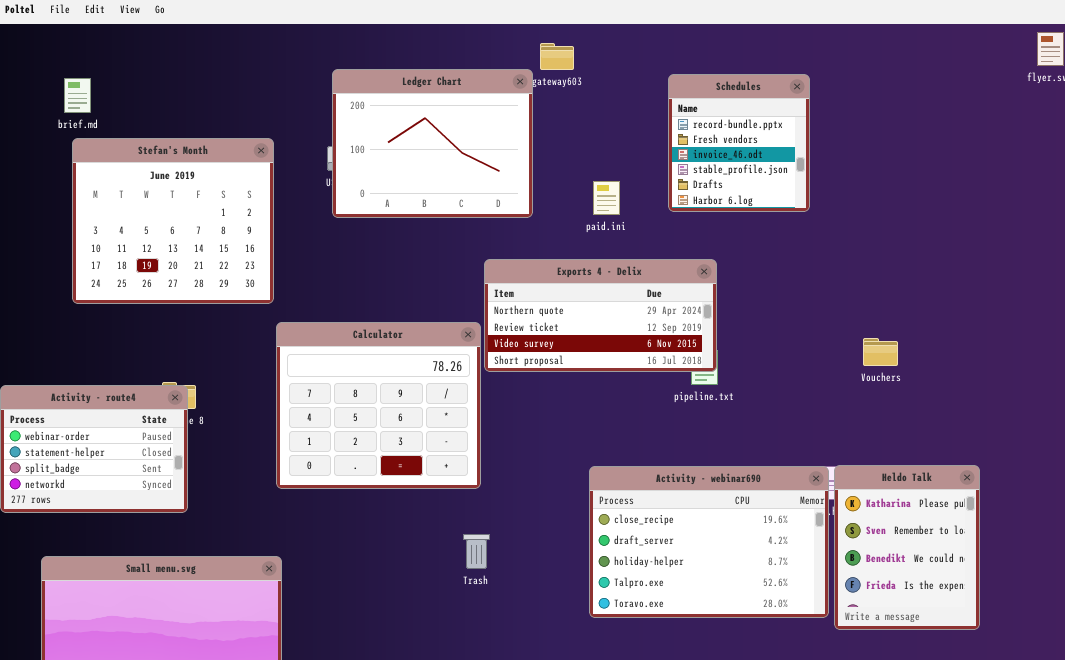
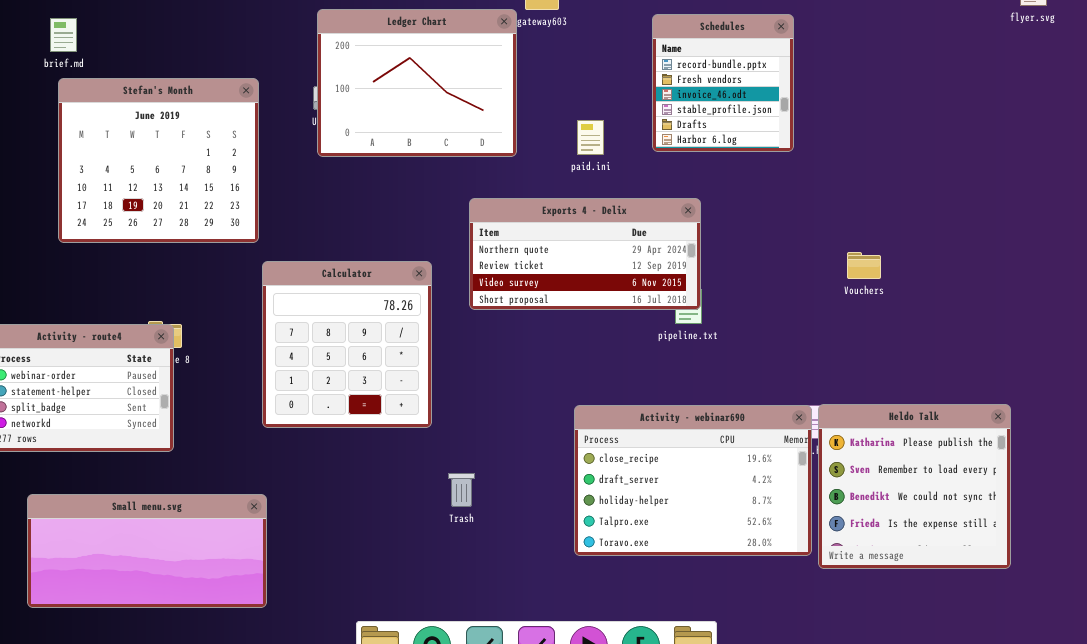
Calculator: [276,322,481,489] -> [262,261,432,428], resized
Vouchers: [863,338,898,366] -> [847,252,881,279], moved
Heldo Talk: [834,465,980,630] -> [818,404,1011,569], resized

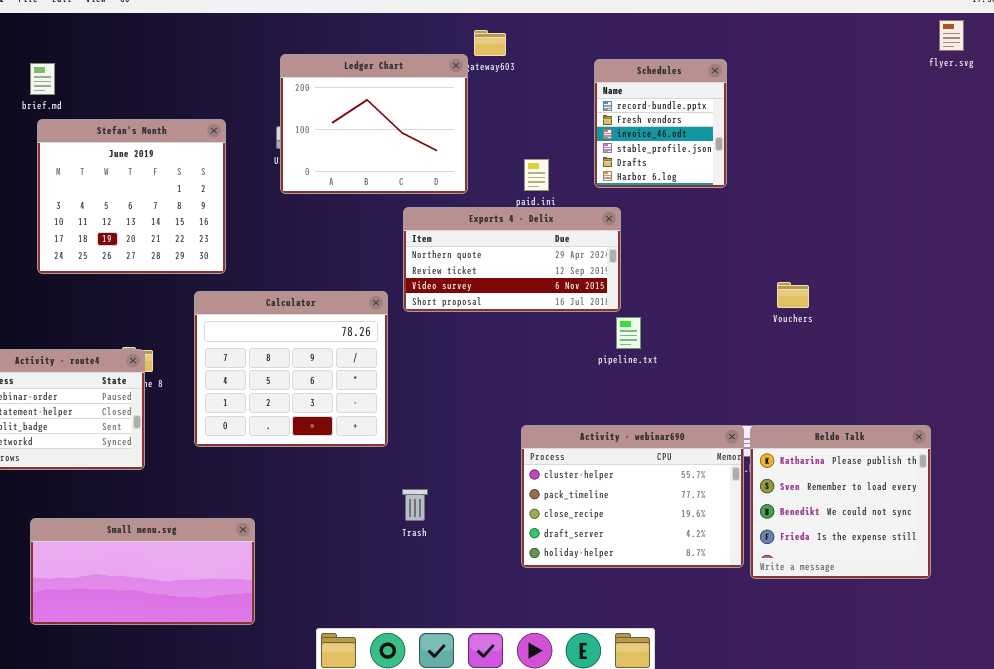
Exports 4 - Delix: [469,198,701,310] -> [403,207,621,312], moved
Calculator: [262,261,432,428] -> [194,291,388,447], resized
Activity - webinar690: [574,405,812,556] -> [521,425,744,568], scrolled up 2 rows
Small menu.svg: [27,494,267,608] -> [30,518,255,625], moved

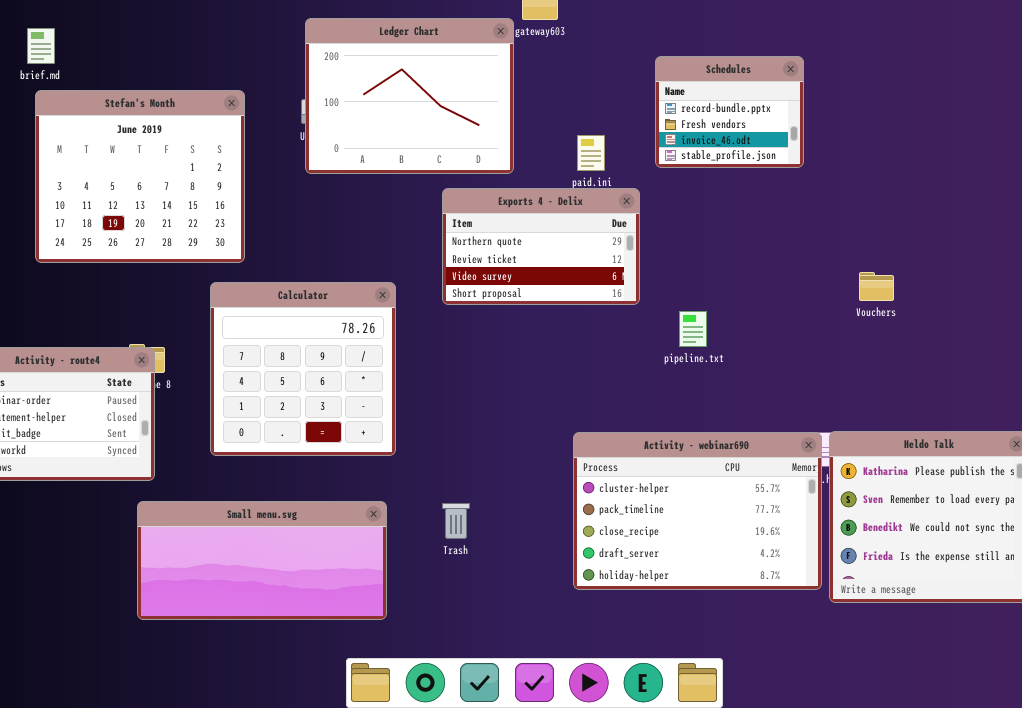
Schedules: [594,59,727,188] -> [655,56,804,168], resized
Exports 4 - Delix: [403,207,621,312] -> [442,188,640,305], resized
Calculator: [194,291,388,447] -> [210,282,396,456], resized
Small menu.svg: [30,518,255,625] -> [137,501,387,620], moved

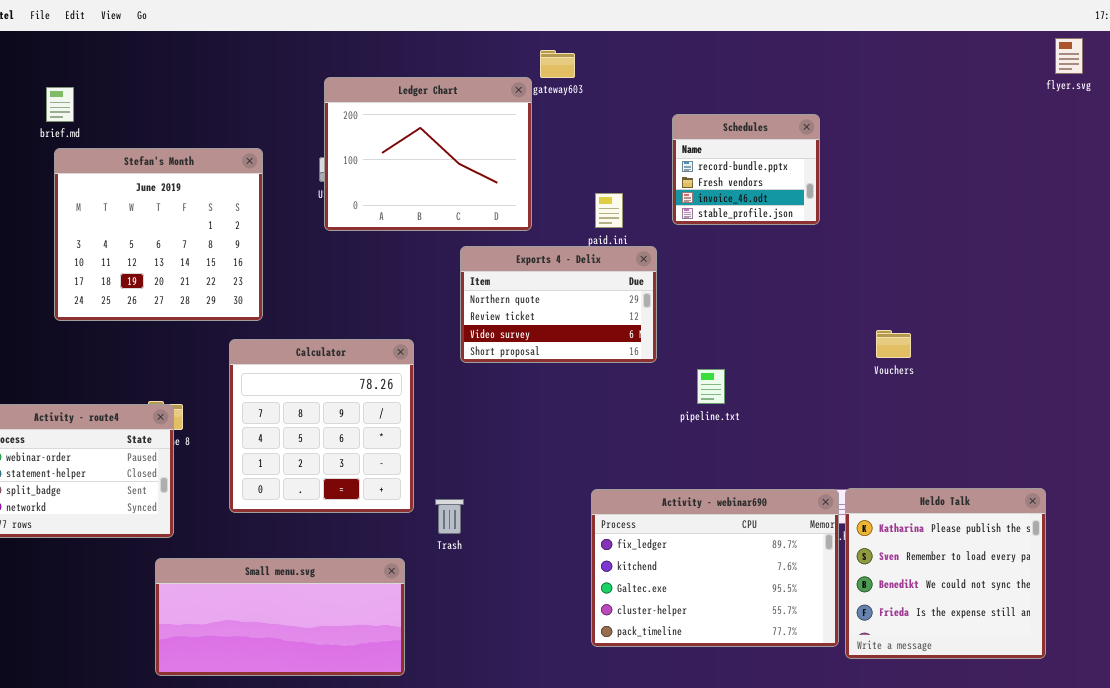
Activity - webinar690: [573,432,822,590] -> [591,489,839,647], scrolled up 3 rows
Trash: [442,503,470,539] -> [435,499,464,534], moved

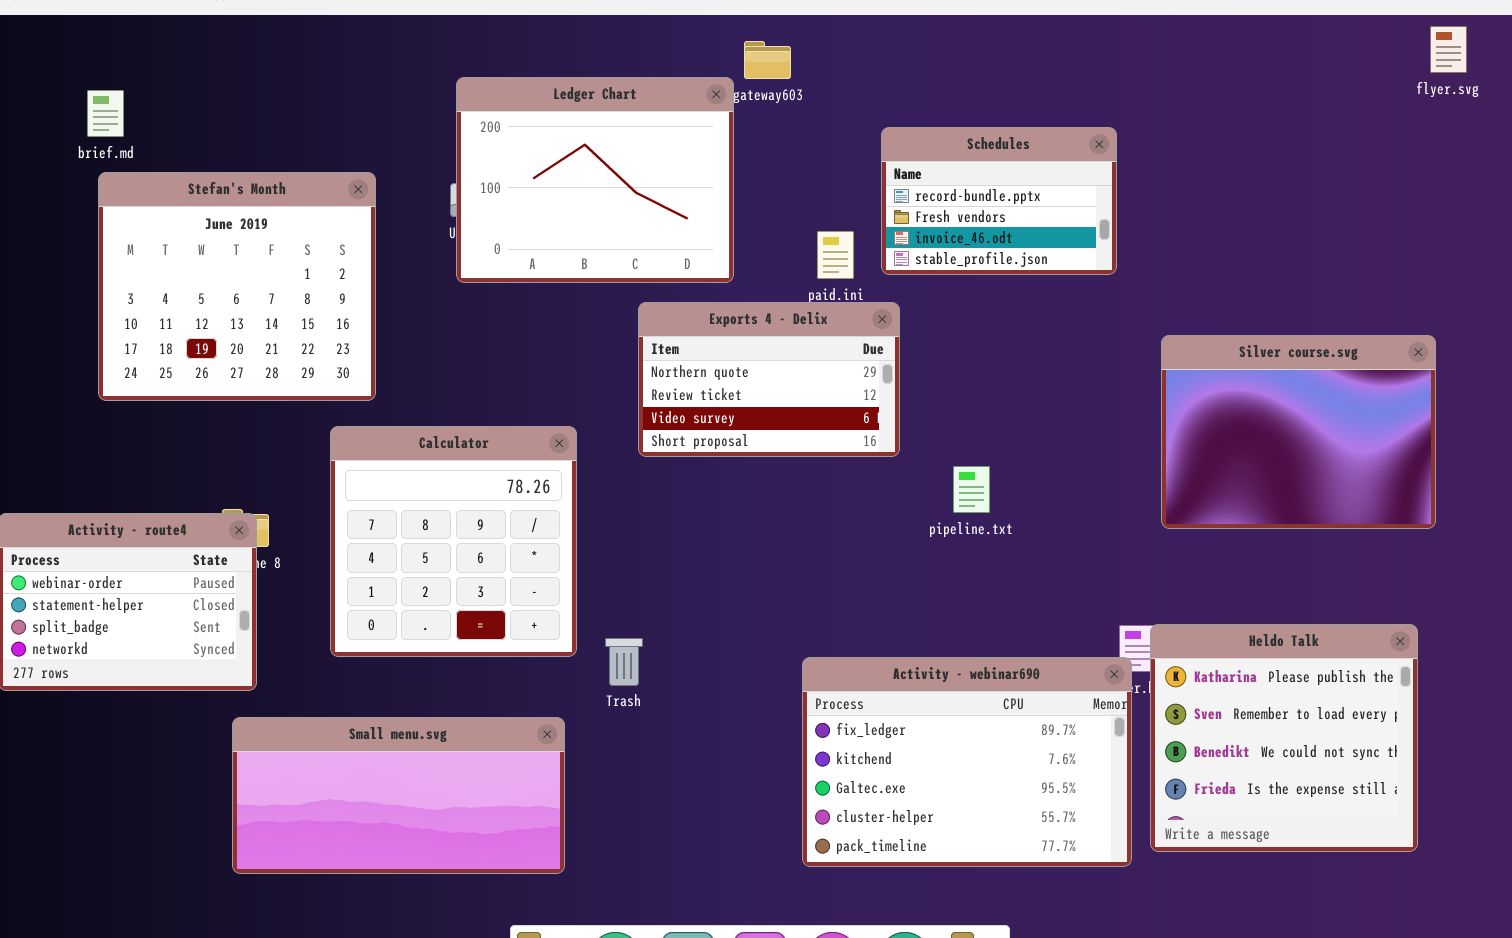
Schedules: [672,114,820,225] -> [881,127,1117,275], resized
Silver course.svg: none -> [1161,335,1436,529], opened
Activity - webinar690: [591,489,839,647] -> [802,657,1132,867], moved

